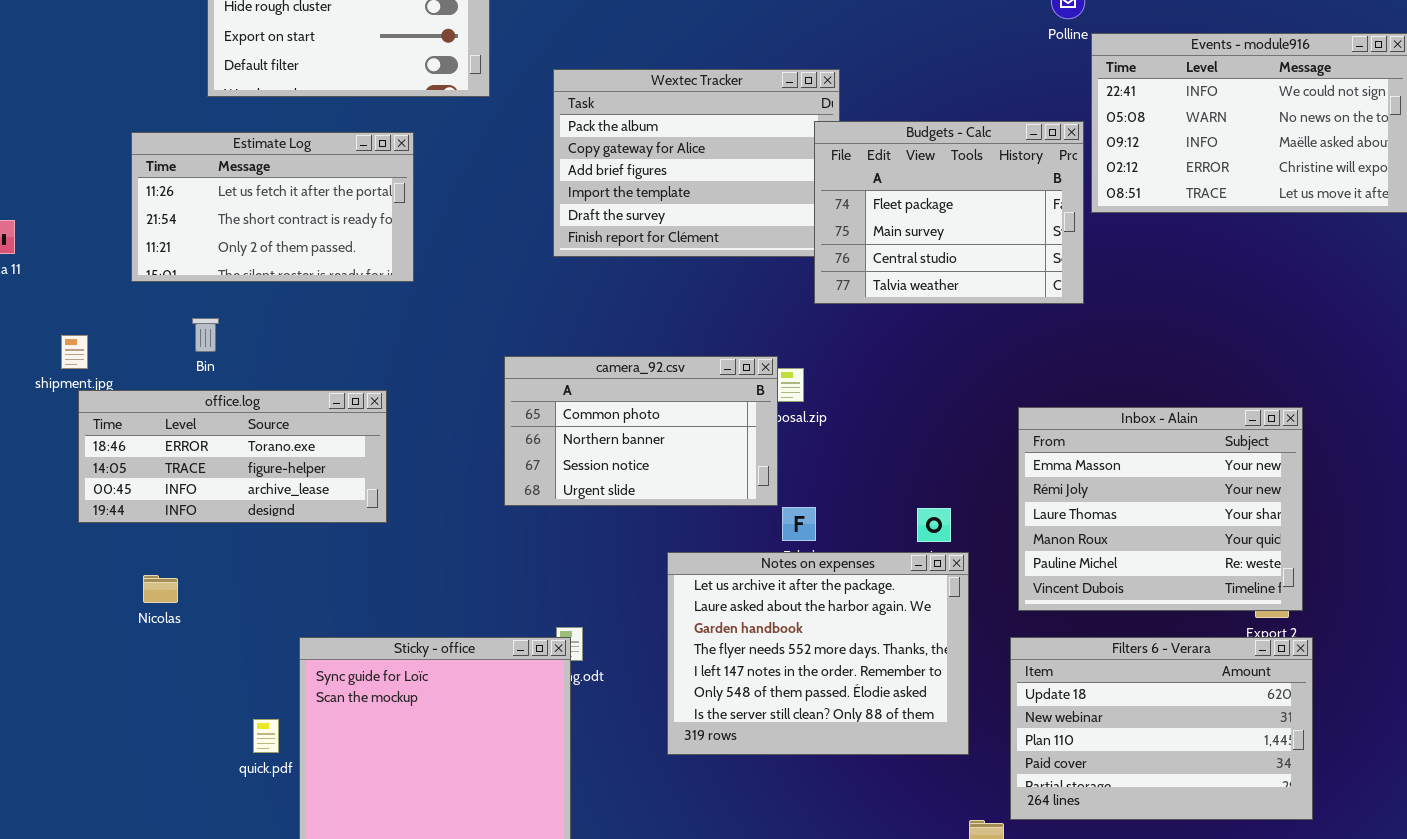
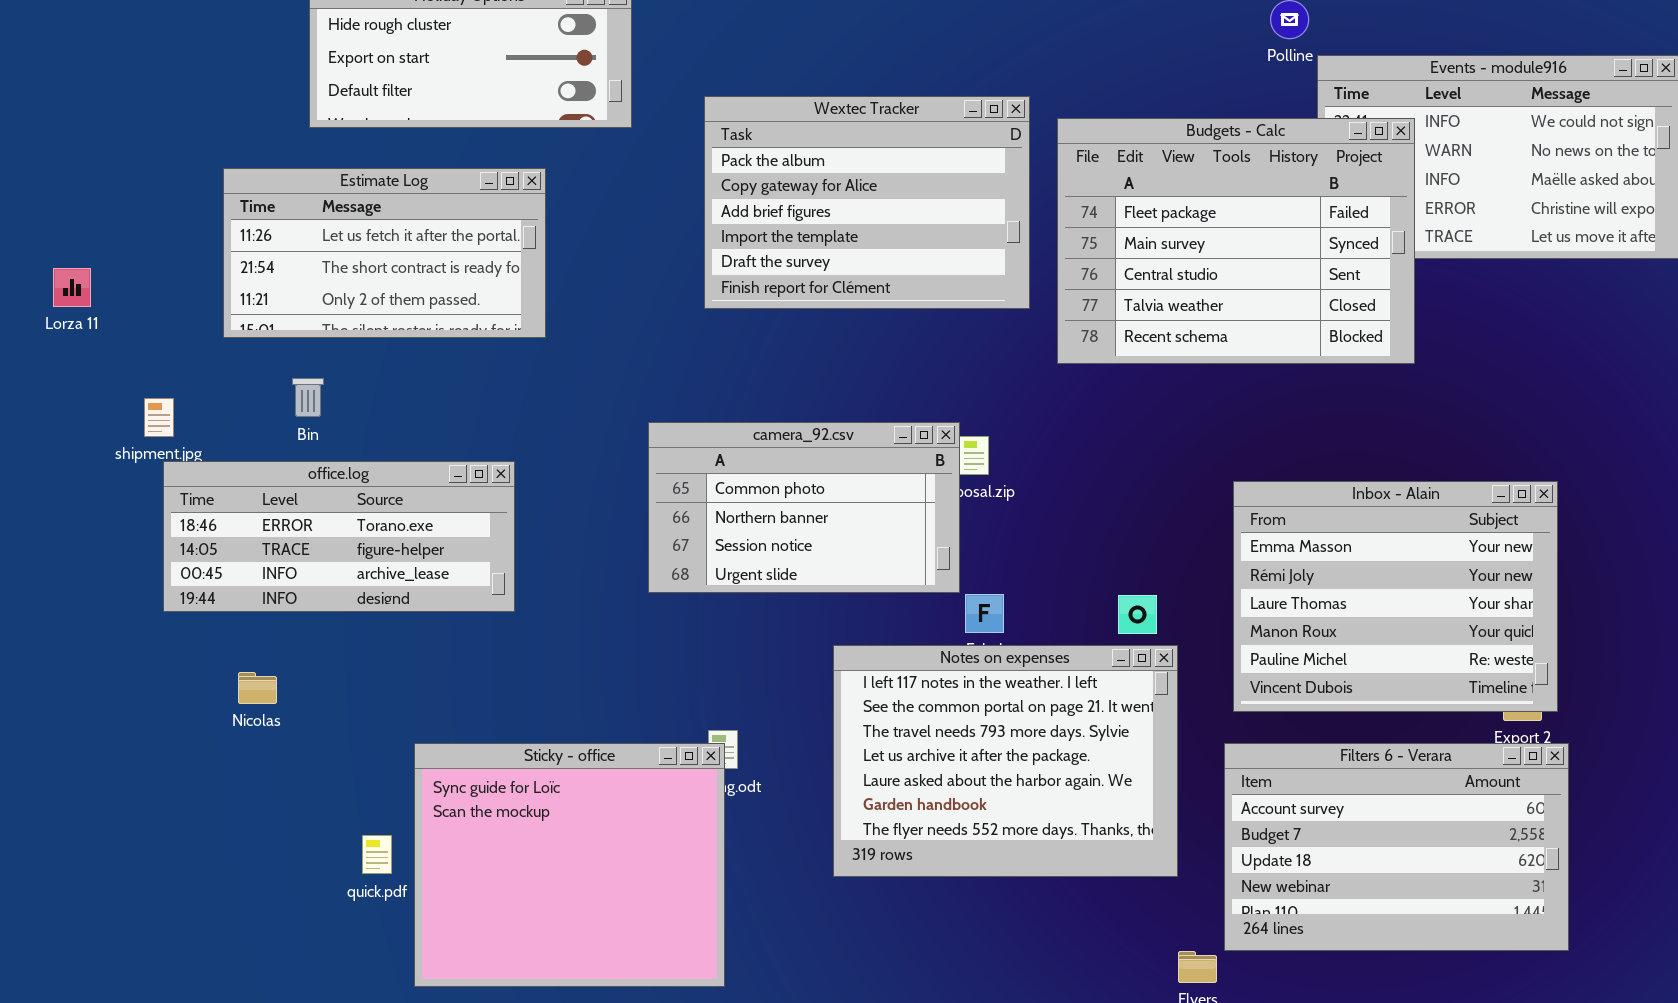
Budgets - Calc: [814,121,1084,304] -> [1057,118,1415,364], moved, resized
Notes on expenses: [667,552,969,755] -> [833,645,1178,877], scrolled up 3 rows
Filters 6 - Verara: [1010,637,1313,820] -> [1224,743,1569,951], scrolled up 2 rows

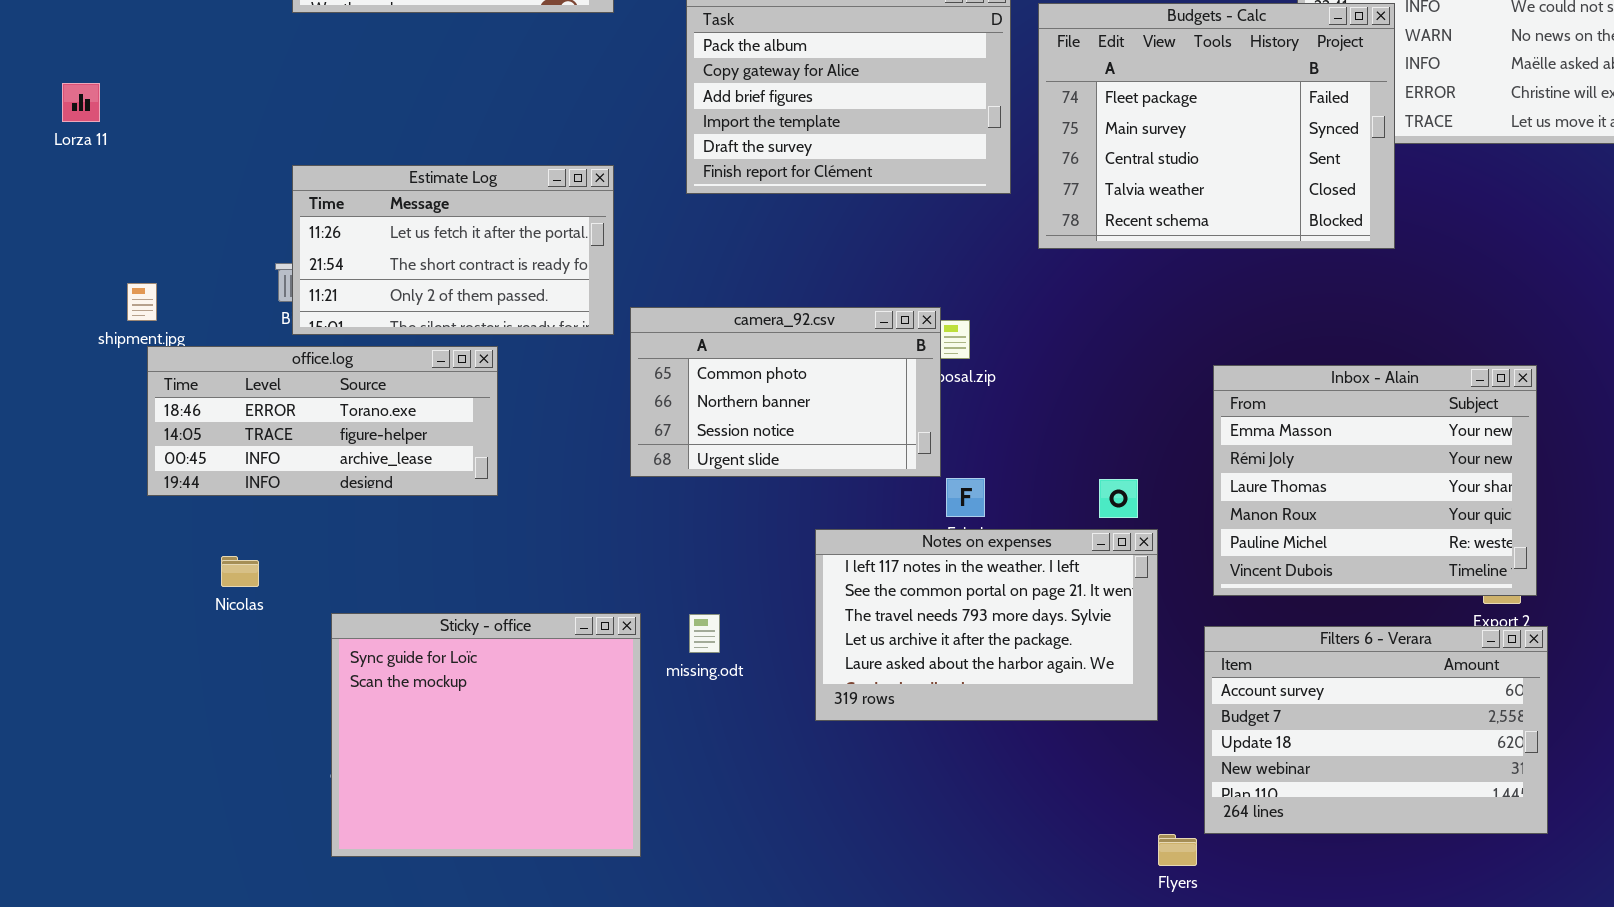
Estimate Log: [223,168,546,338] -> [292,165,614,335], moved
Lorza 11: [53,268,91,307] -> [62,83,100,122], moved
Notes on expenses: [833,645,1178,877] -> [815,529,1158,721], resized
Sticky - office: [414,743,725,987] -> [331,613,641,857], moved

